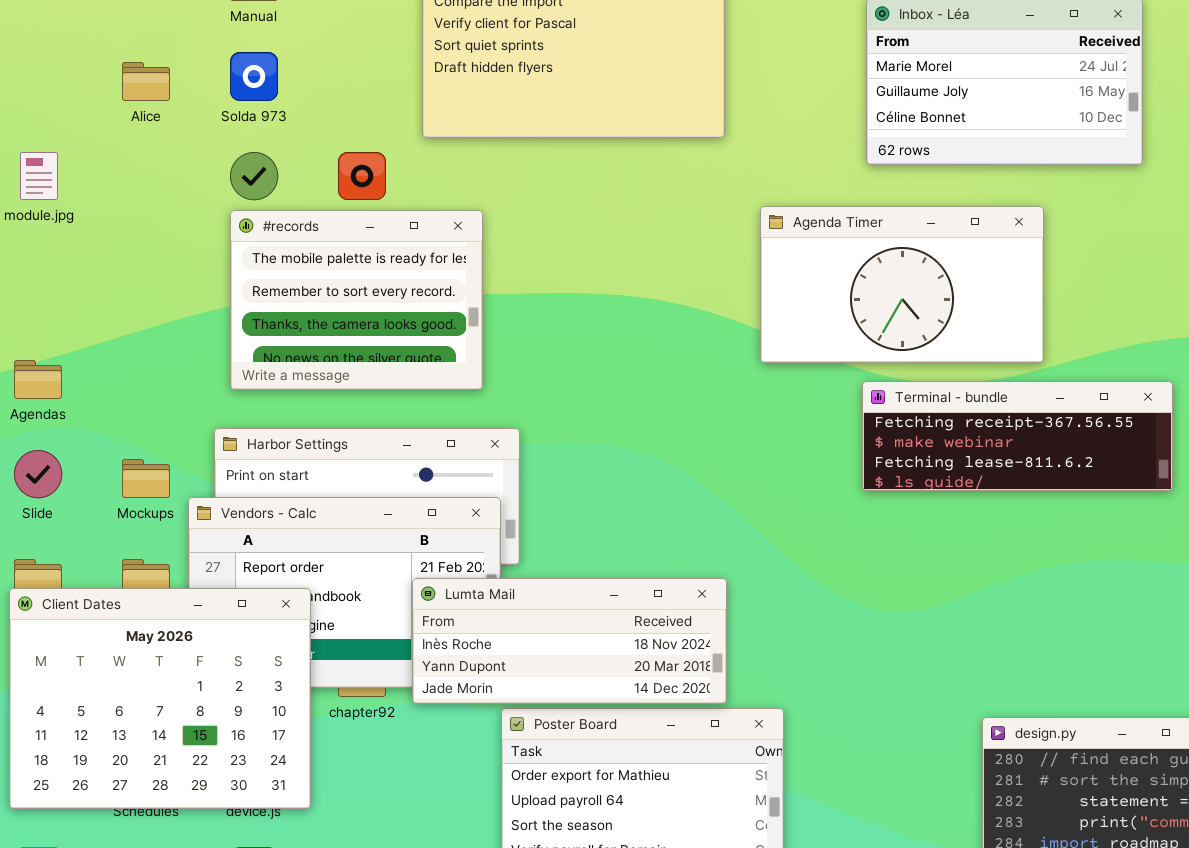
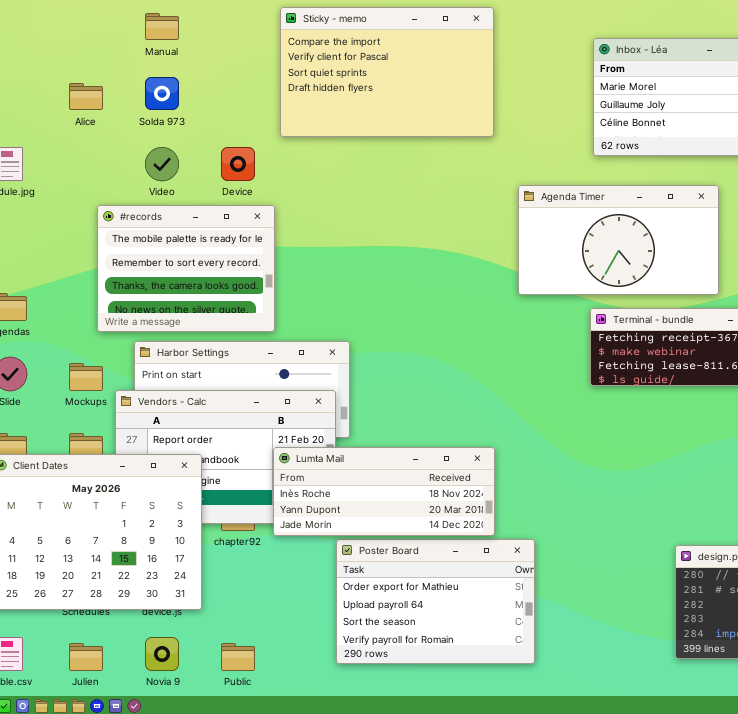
#records: [230,210,483,390] -> [97,205,275,332], moved

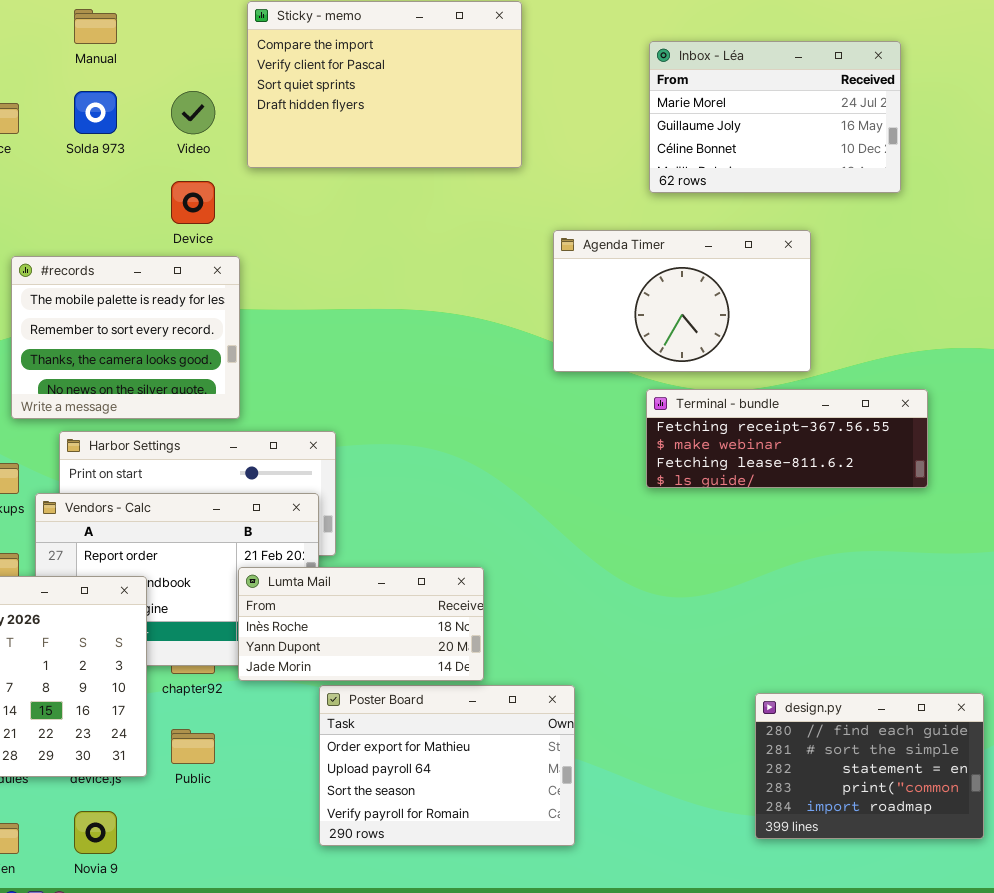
Video: [145,147,179,181] -> [171,91,215,134], moved
Lumta Mail: [273,447,495,536] -> [238,567,484,681], resized
Public: [221,643,255,671] -> [171,729,215,764], moved

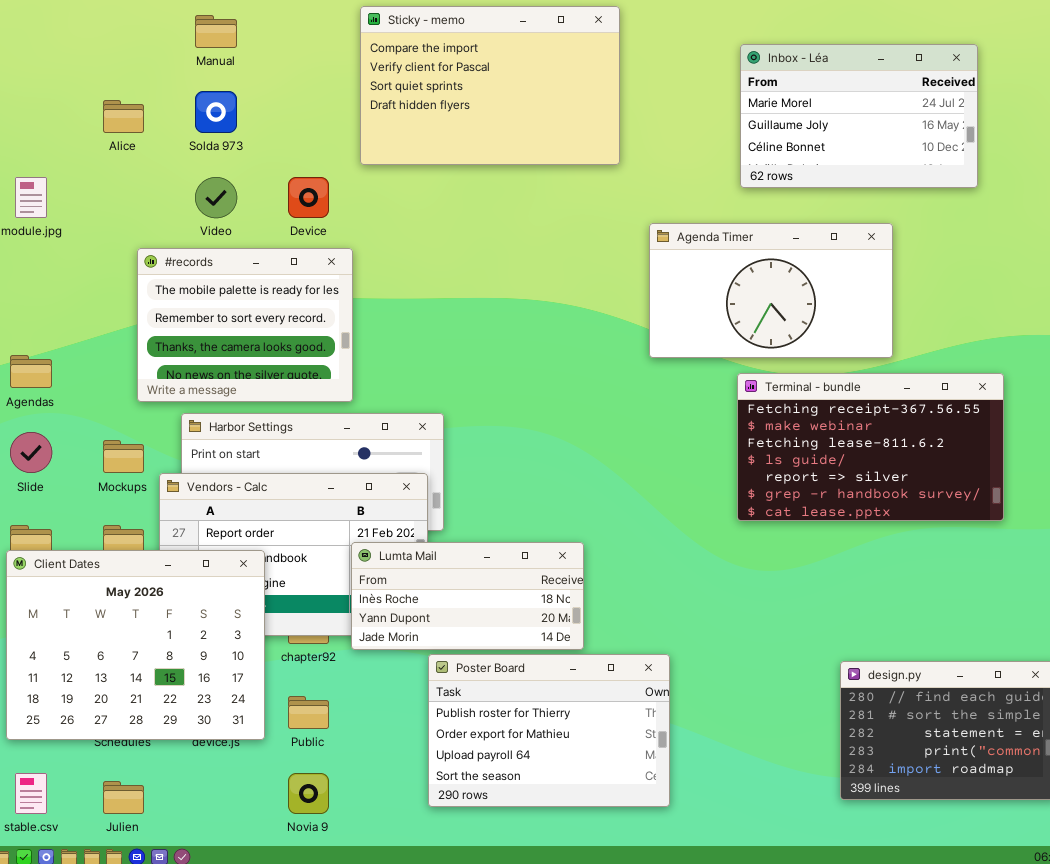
Video: [171,91,215,134] -> [195,177,237,218], moved
Terminal - bundle: [646,389,928,488] -> [737,373,1004,521], resized
Poster Board: [319,685,575,846] -> [428,654,670,807], scrolled up 1 row
Novia 9: [74,811,117,854] -> [288,773,329,814], moved

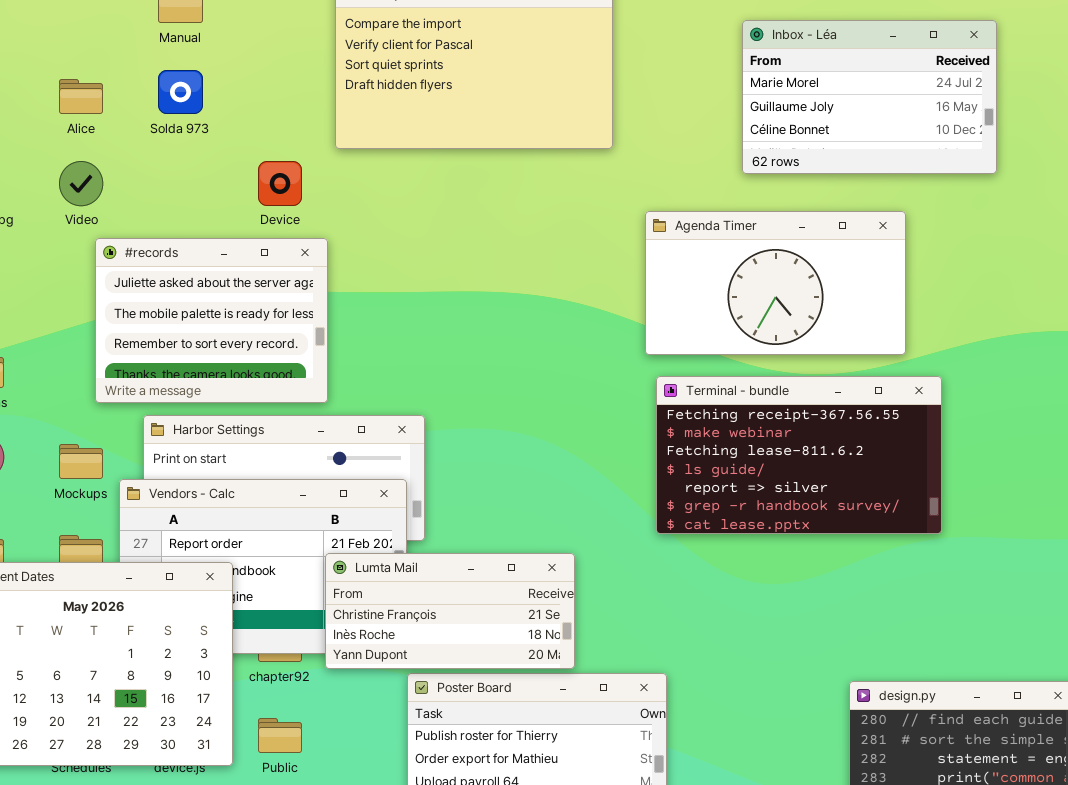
Video: [195,177,237,218] -> [59,161,103,206], moved
#records: [137,248,353,402] -> [95,238,328,403], scrolled up 1 row
Terminal - bundle: [737,373,1004,521] -> [656,376,942,534], moved
Lumta Mail: [351,542,584,650] -> [325,553,575,669], scrolled up 1 row

